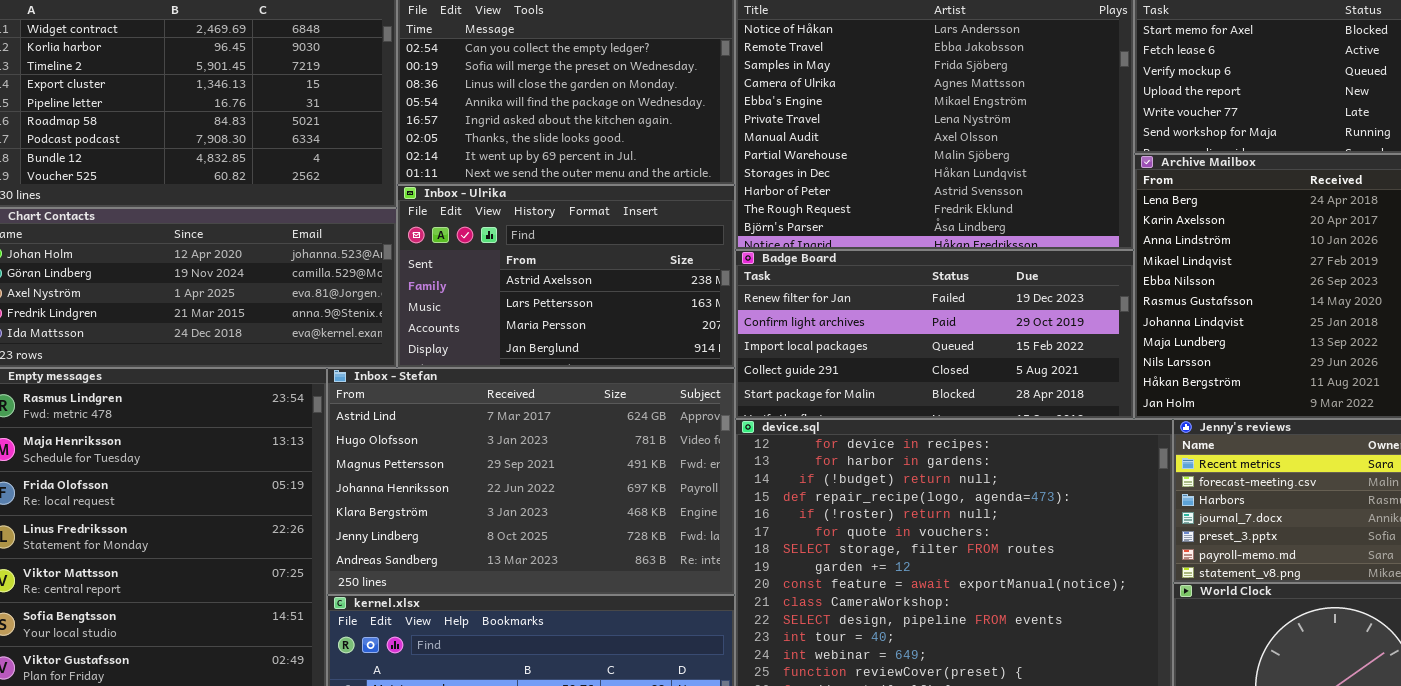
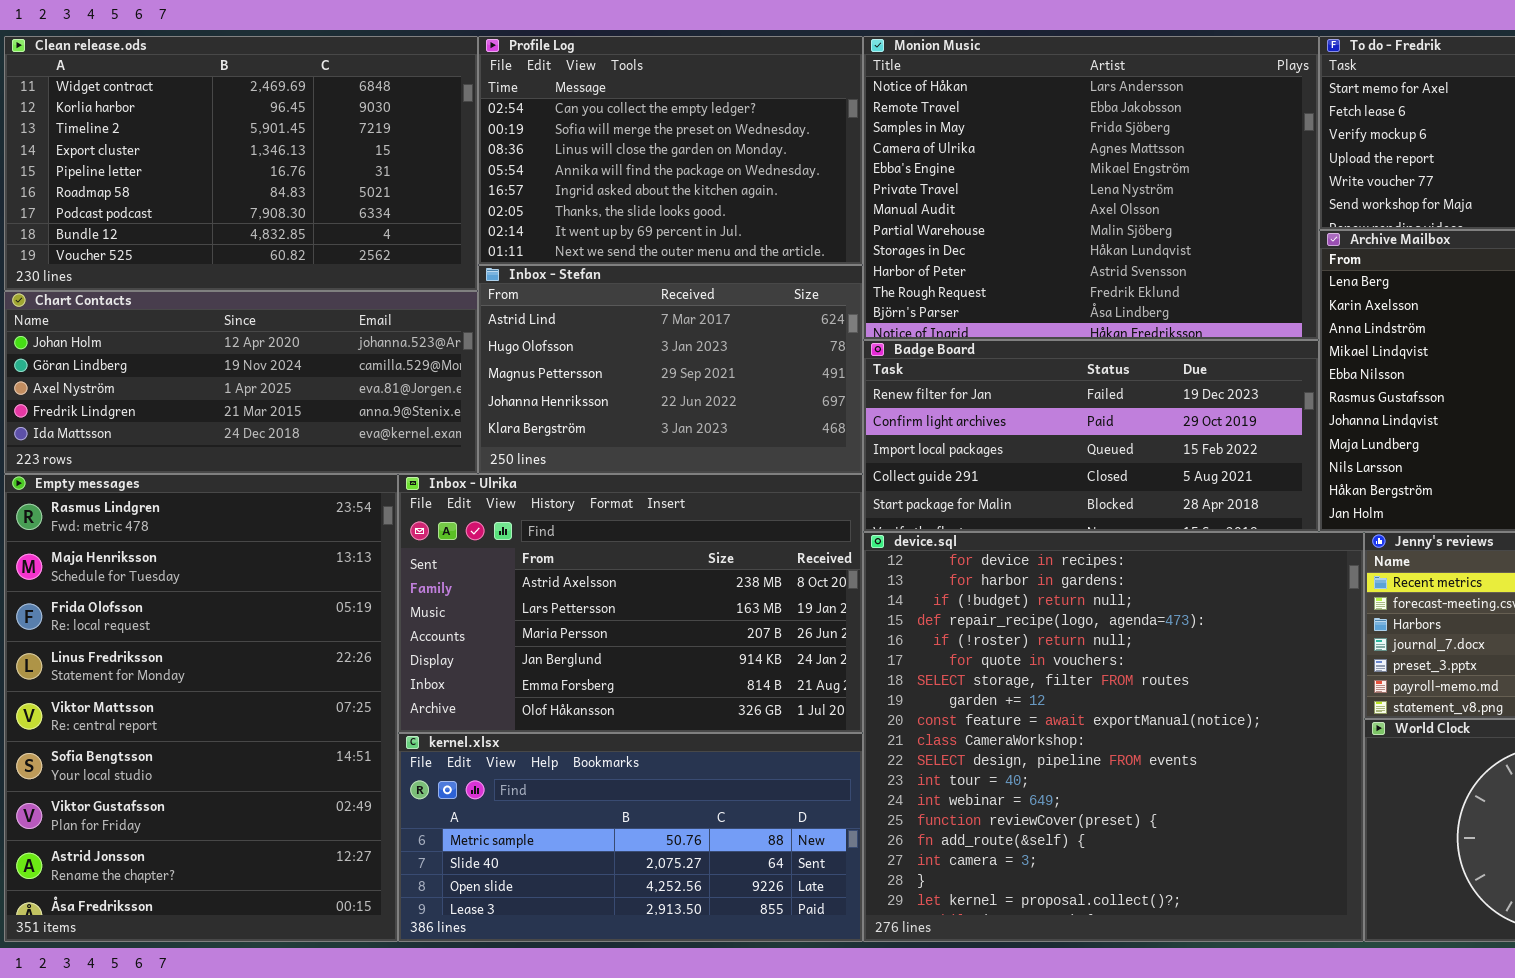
Inbox - Ulrika: [397,185,735,368] -> [398,474,863,733], moved, resized
Inbox - Stefan: [327,368,735,595] -> [478,265,863,474], moved, resized

